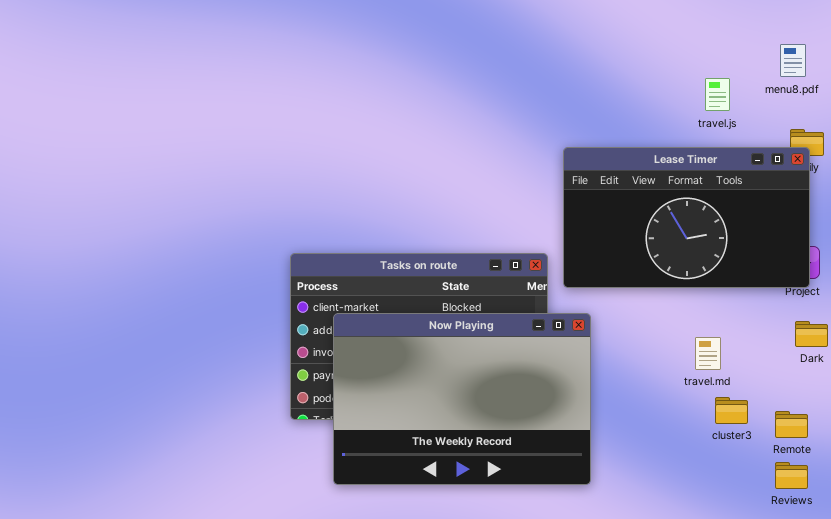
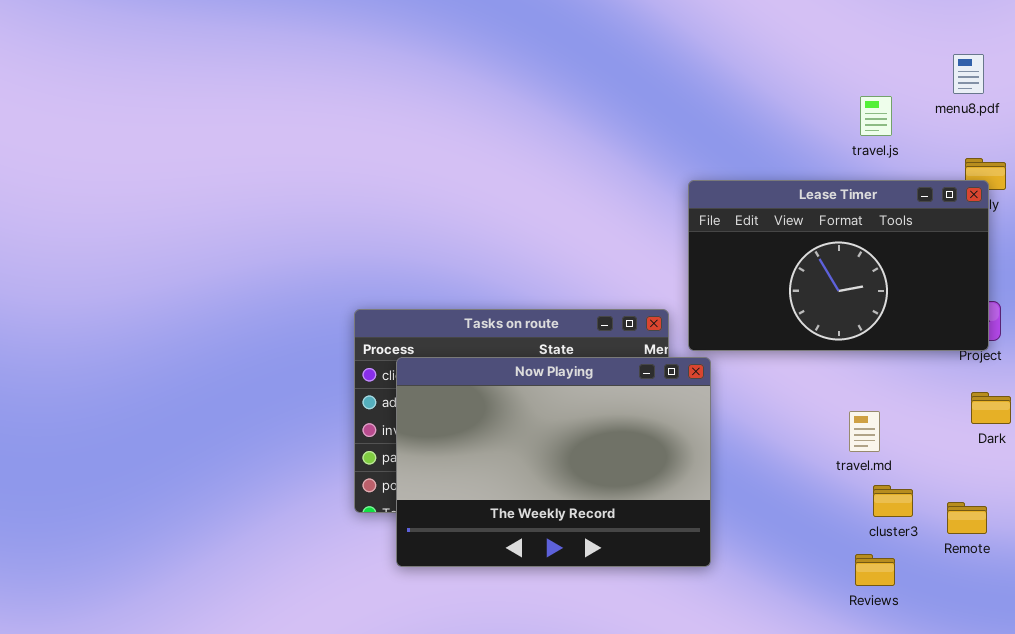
Now Playing: [333,313,591,485] -> [396,357,711,567], moved
Reviews: [775,462,808,489] -> [855,554,895,586], moved

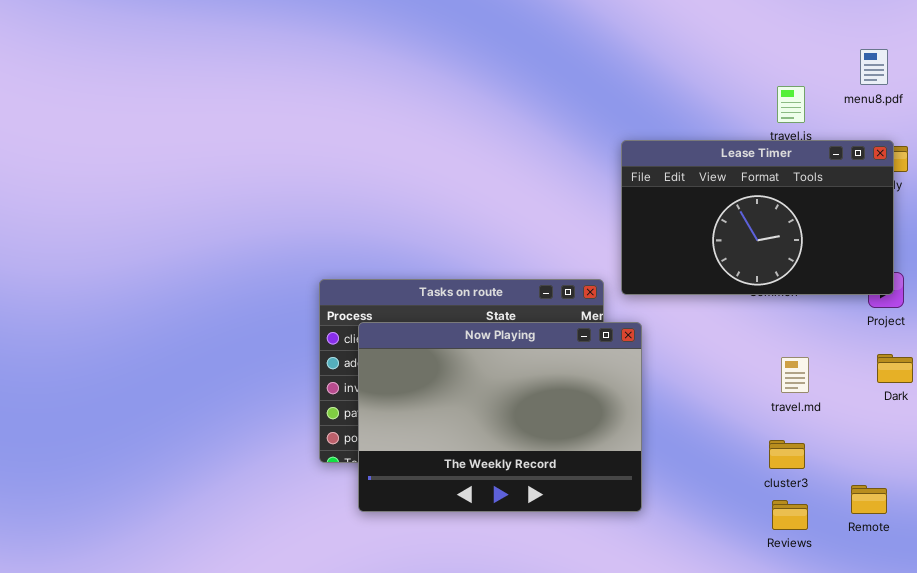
Lease Timer: [688,180,989,351] -> [621,140,894,295], moved
travel.md: [849,411,880,452] -> [781,357,809,393], moved
cluster3: [873,485,913,517] -> [769,440,805,469], moved
Remote: [947,502,987,534] -> [851,485,887,514], moved

